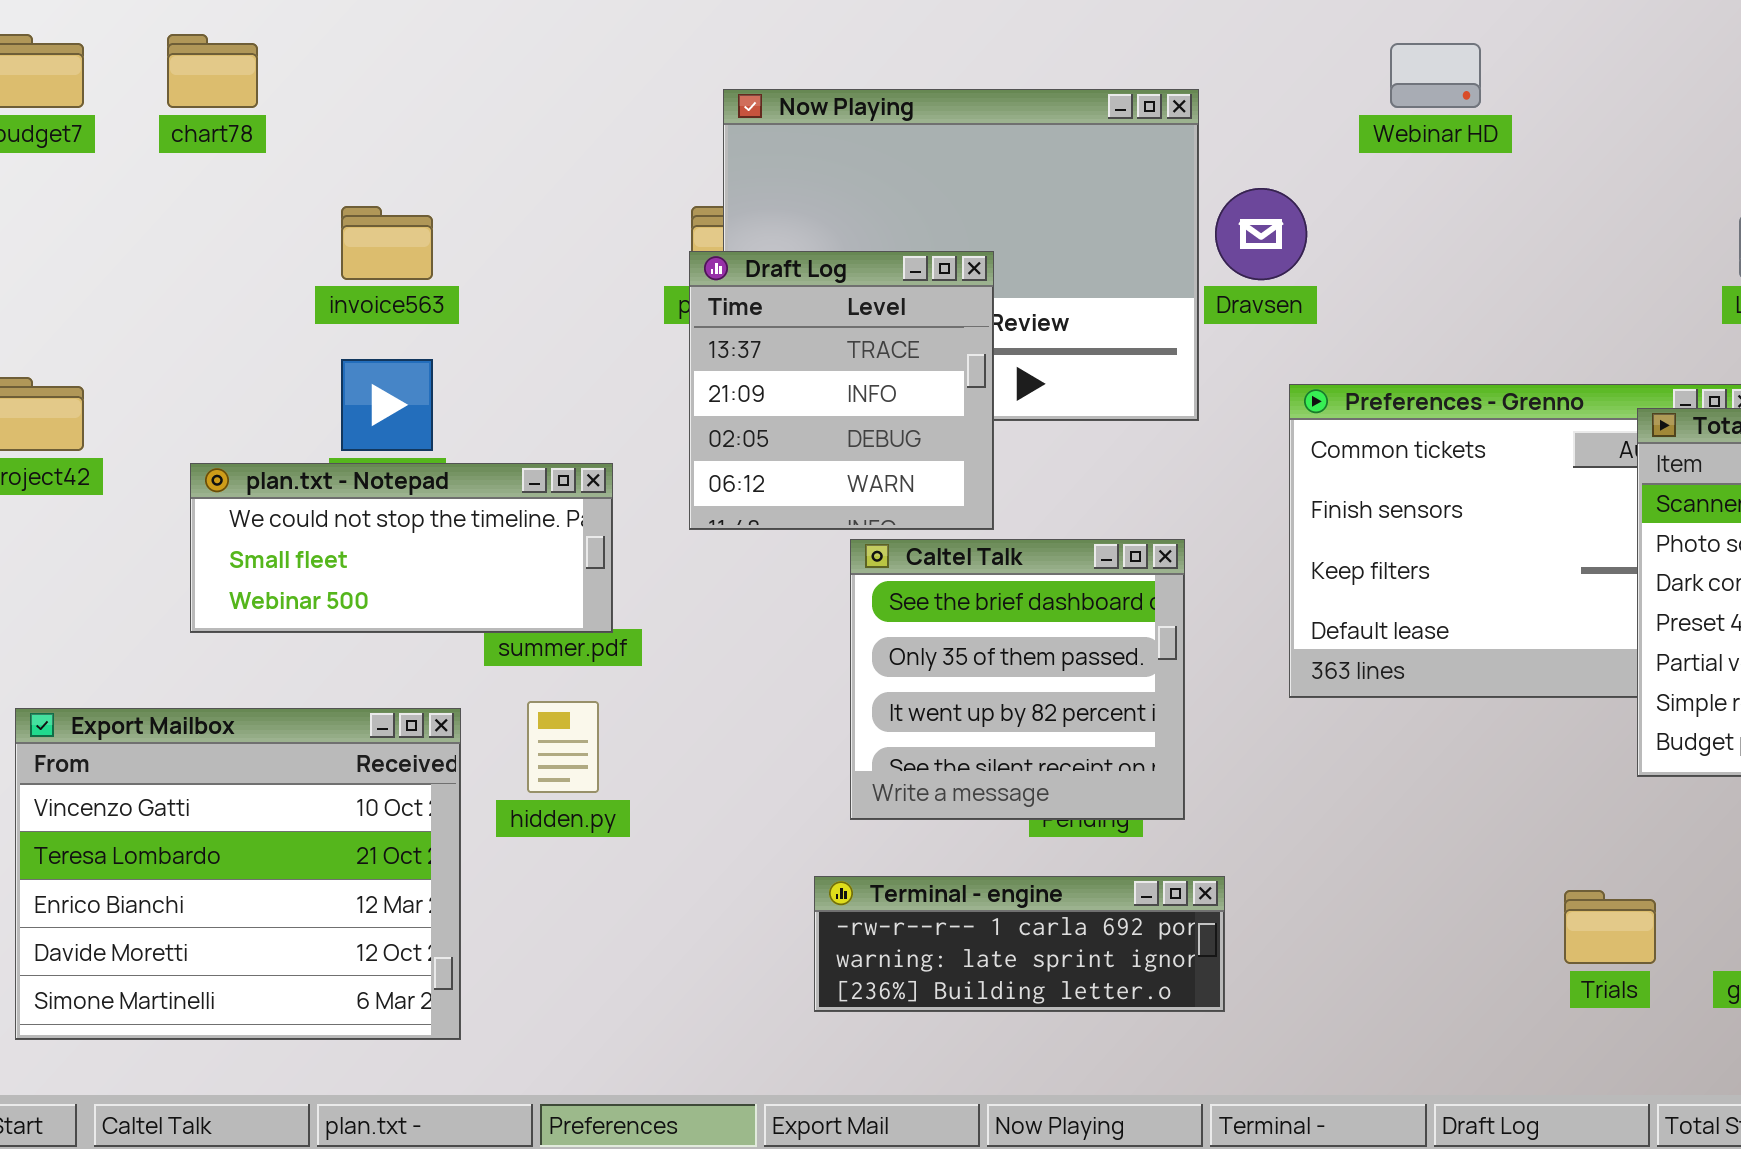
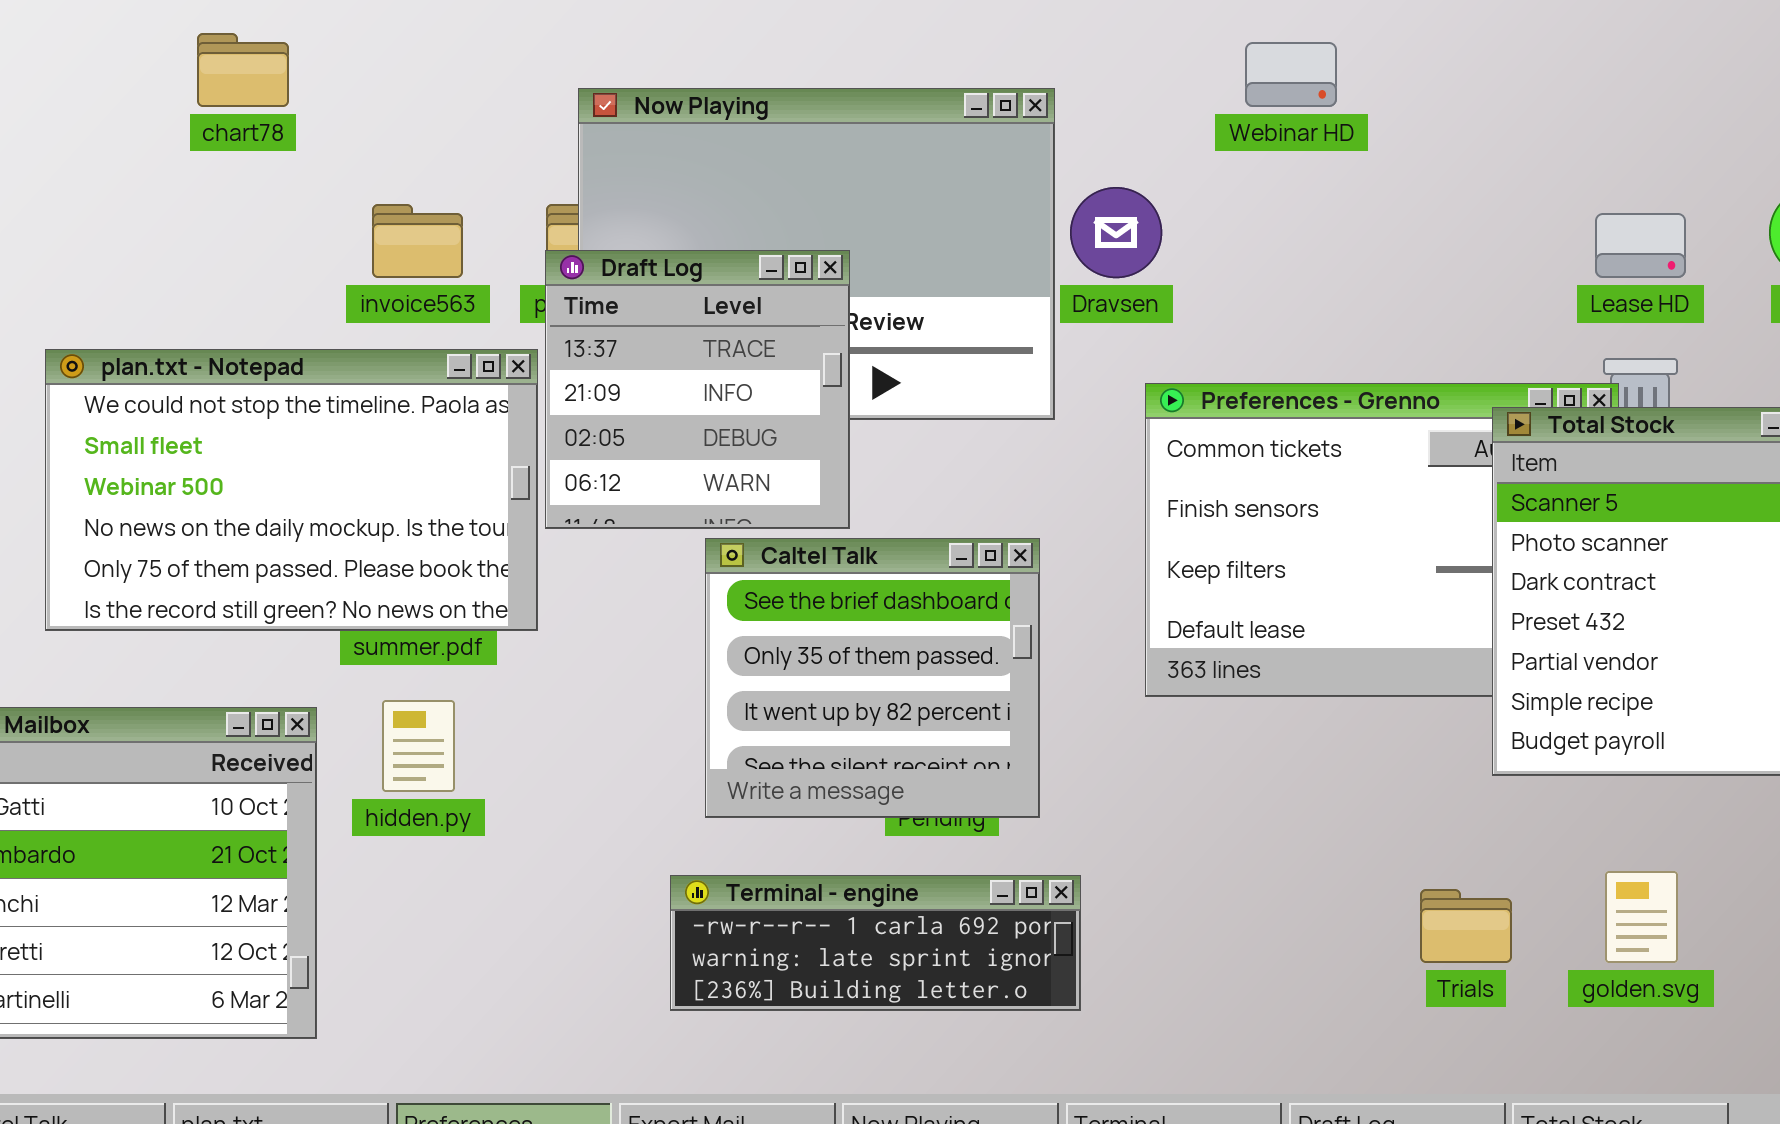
chart78: [167,34,258,108] -> [197,33,289,107], moved
invoice563: [341,206,433,280] -> [372,204,463,278], moved
plan.txt - Notepad: [190,463,613,633] -> [45,349,538,631], resized

